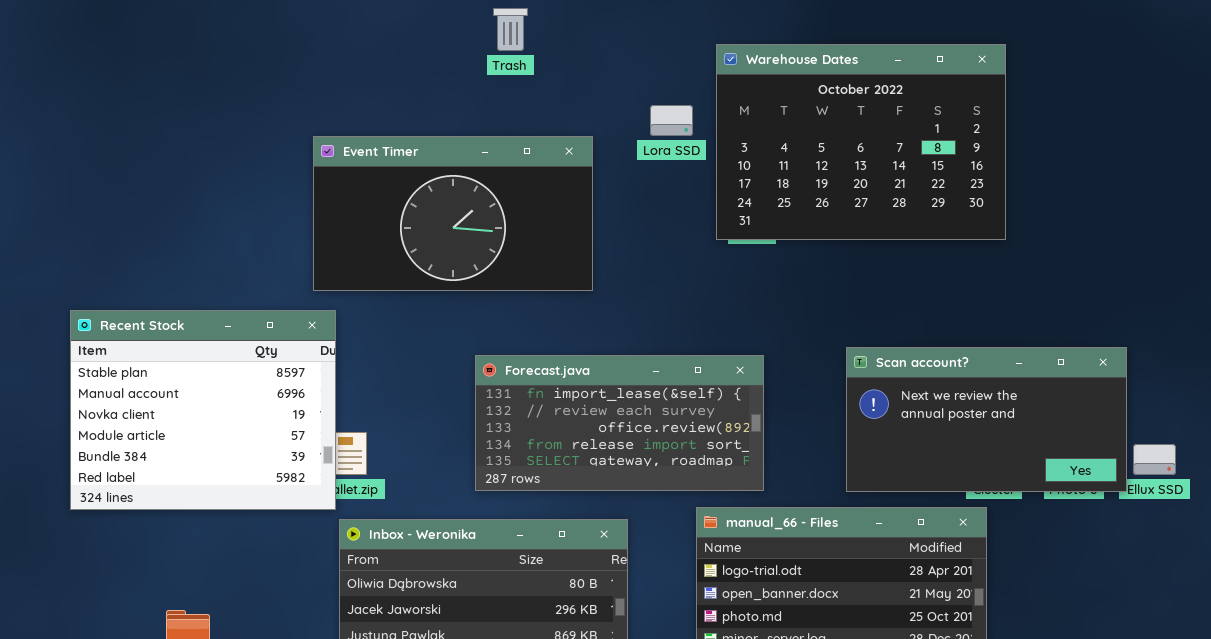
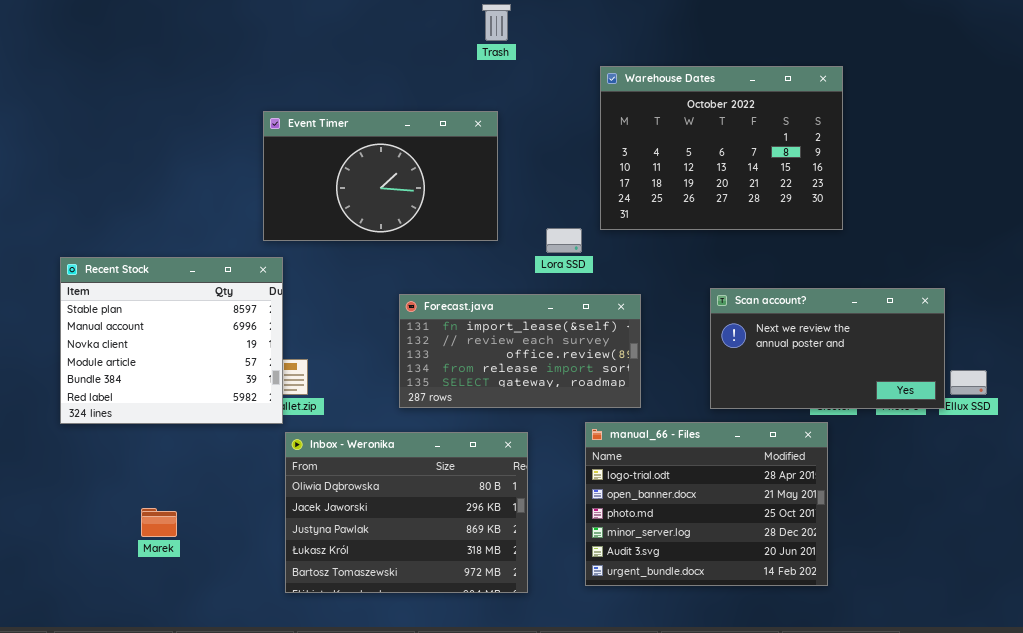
Trash: [493,8,528,51] -> [482,4,511,41], moved
Warehouse Dates: [716,44,1006,240] -> [600,66,843,230], moved
Lora SSD: [650,105,693,136] -> [546,228,582,253], moved

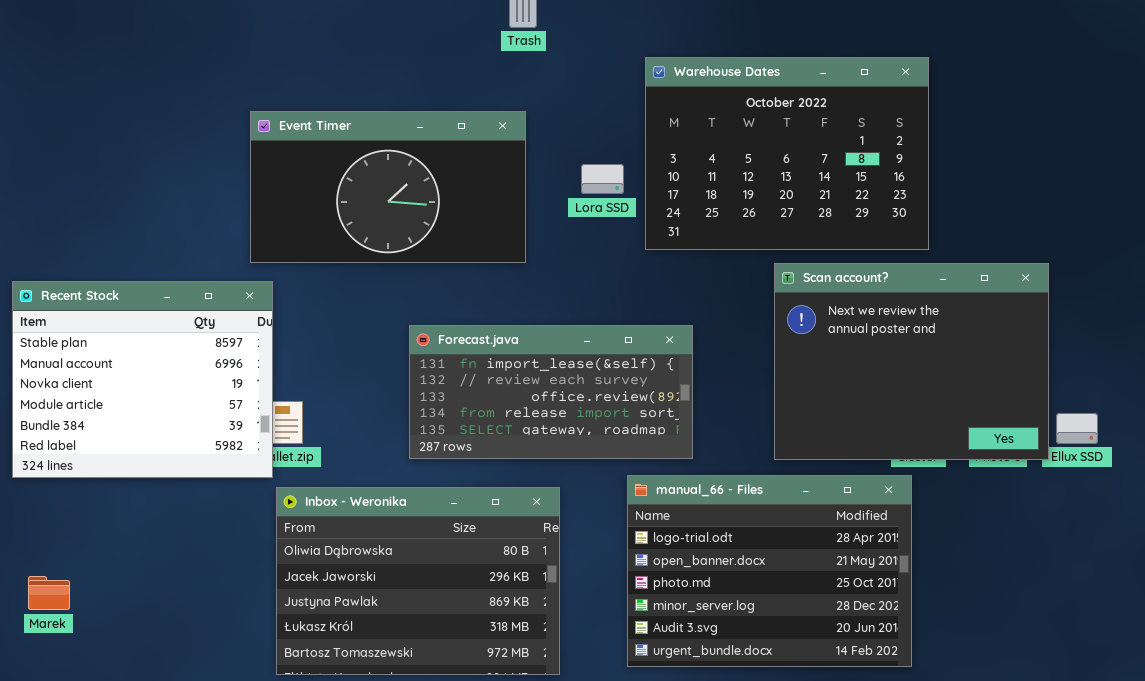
Lora SSD: [546,228,582,253] -> [581,164,624,194], moved
Scan account?: [710,288,945,409] -> [774,263,1049,460], resized
Marek: [141,508,177,537] -> [28,576,70,610], moved

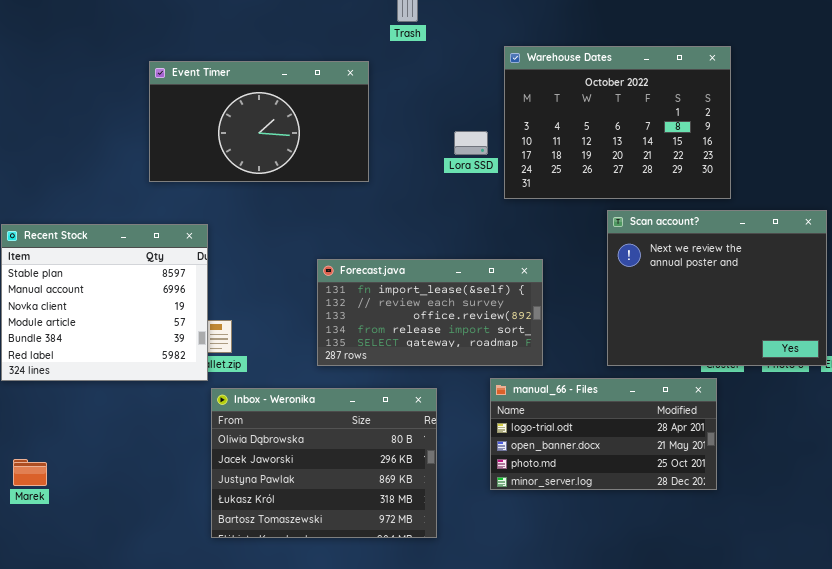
Event Timer: [250,111,526,263] -> [149,61,369,182], moved
manual_66 - Files: [627,475,912,667] -> [490,378,717,490], resized

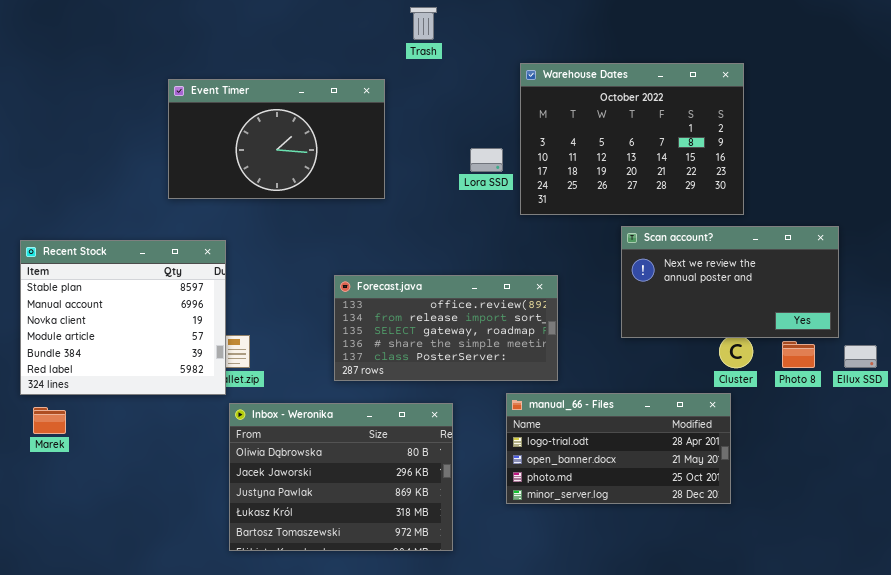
Scan account?: [607,210,827,366] -> [621,226,839,338], resized
Forecast.java: [317,259,543,366] -> [334,275,558,381], scrolled down 2 rows
Marek: [13,459,47,486] -> [33,407,66,434], moved

